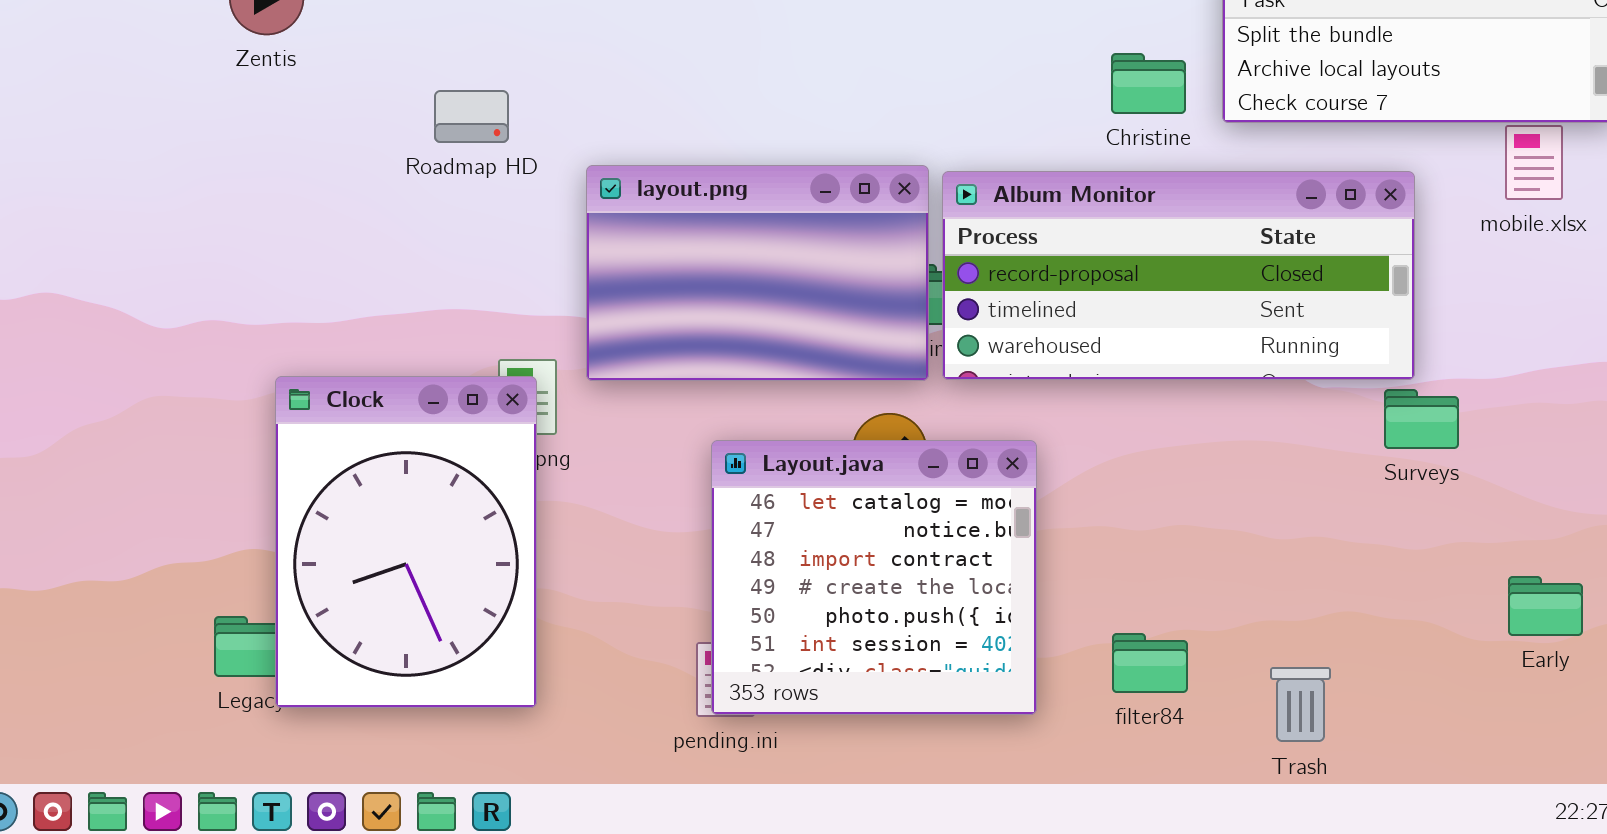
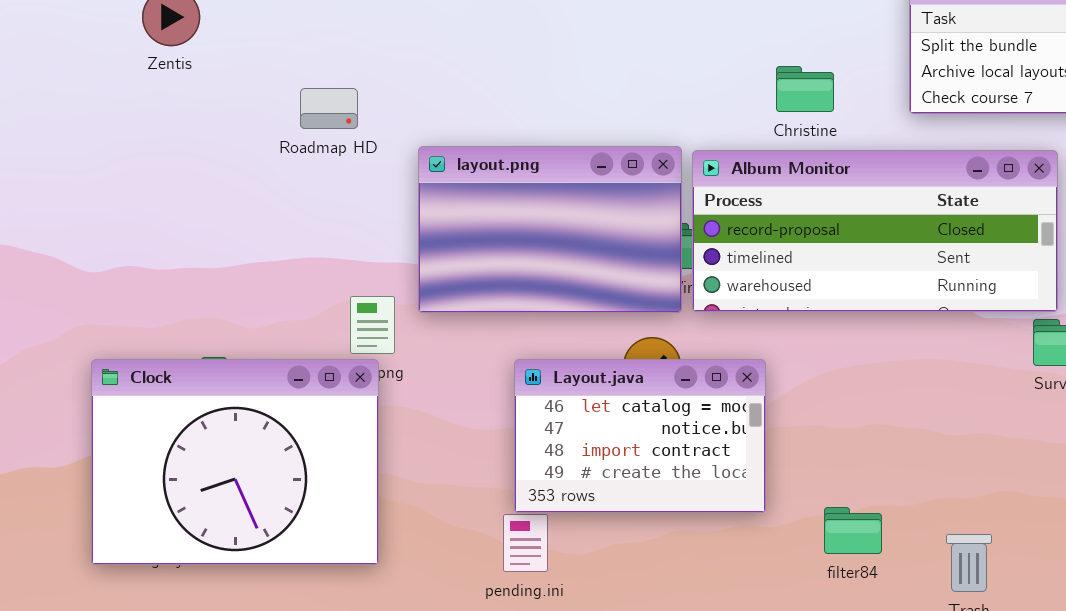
Christine: [1111,53,1186,114] -> [776,66,834,112], moved
Clock: [275,376,537,708] -> [91,359,379,565], resized
Layout.java: [711,440,1037,715] -> [514,359,766,513], resized

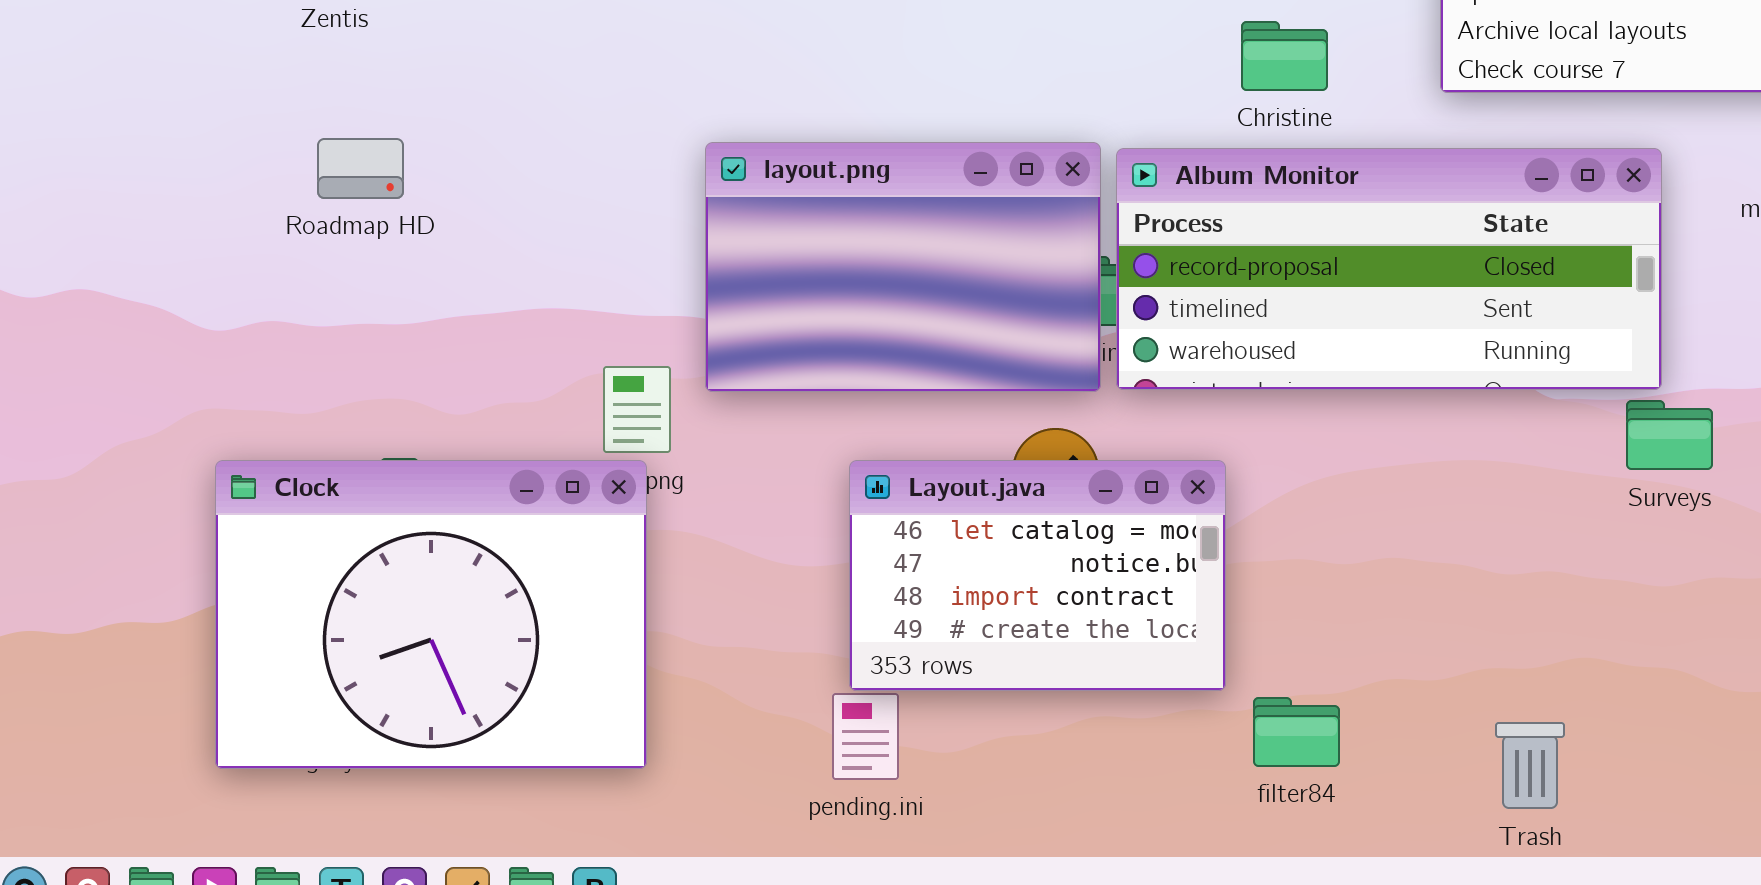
Roadmap HD: [300,88,358,129] -> [317,138,404,199], moved
filter84: [824,507,882,554] -> [1253,697,1340,767], moved

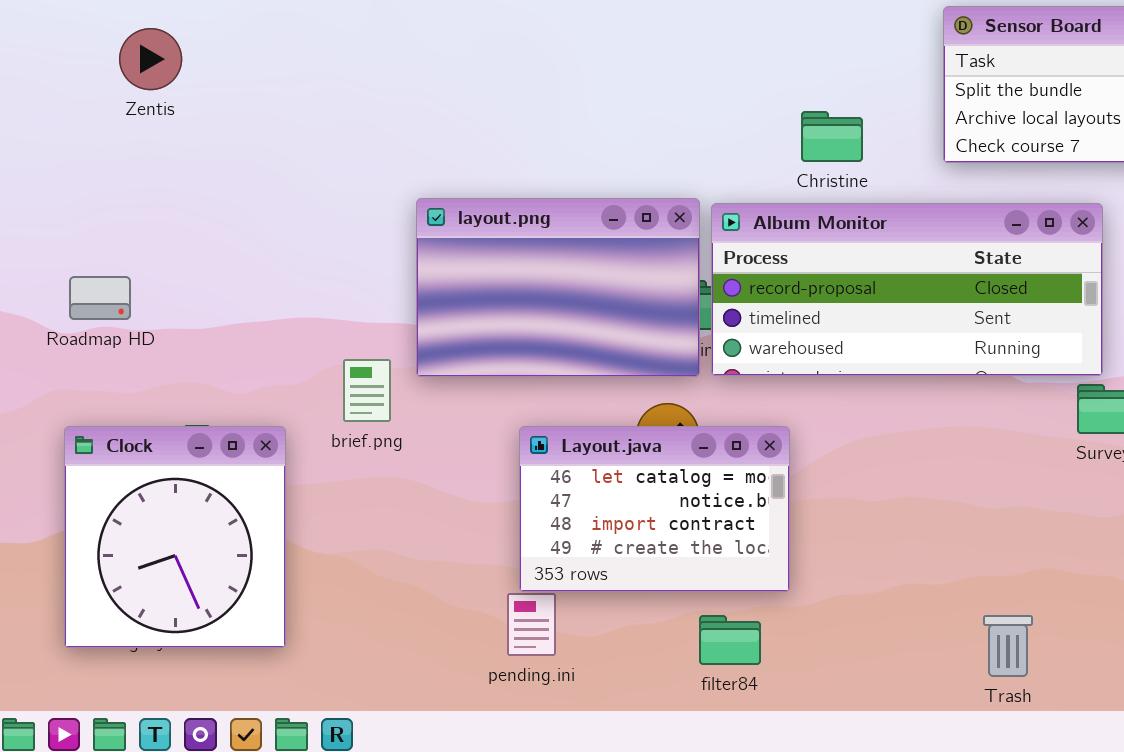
Roadmap HD: [317,138,404,199] -> [69,276,131,320], moved
Clock: [215,460,647,769] -> [64,426,286,648], resized
filter84: [1253,697,1340,767] -> [699,615,761,665], moved

